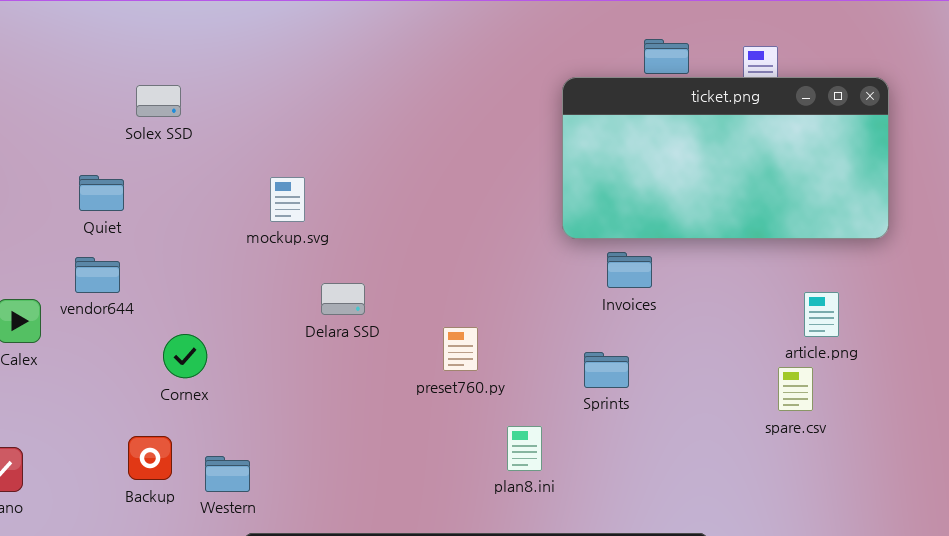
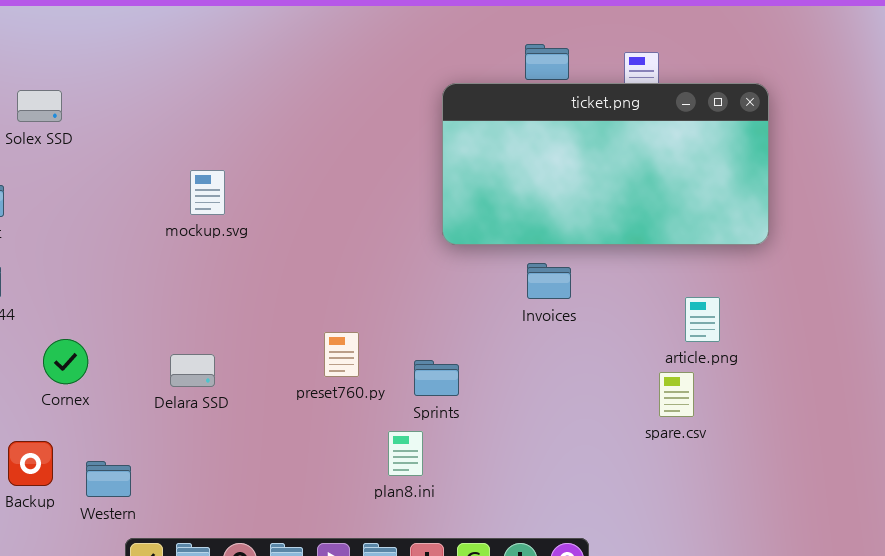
mockup.svg: [270,177,305,222] -> [190,170,225,215], moved
Invoices: [607,252,652,288] -> [527,263,571,299], moved
Delara SSD: [321,283,365,315] -> [170,354,215,387], moved
Sprints: [584,352,629,388] -> [414,360,459,396], moved

